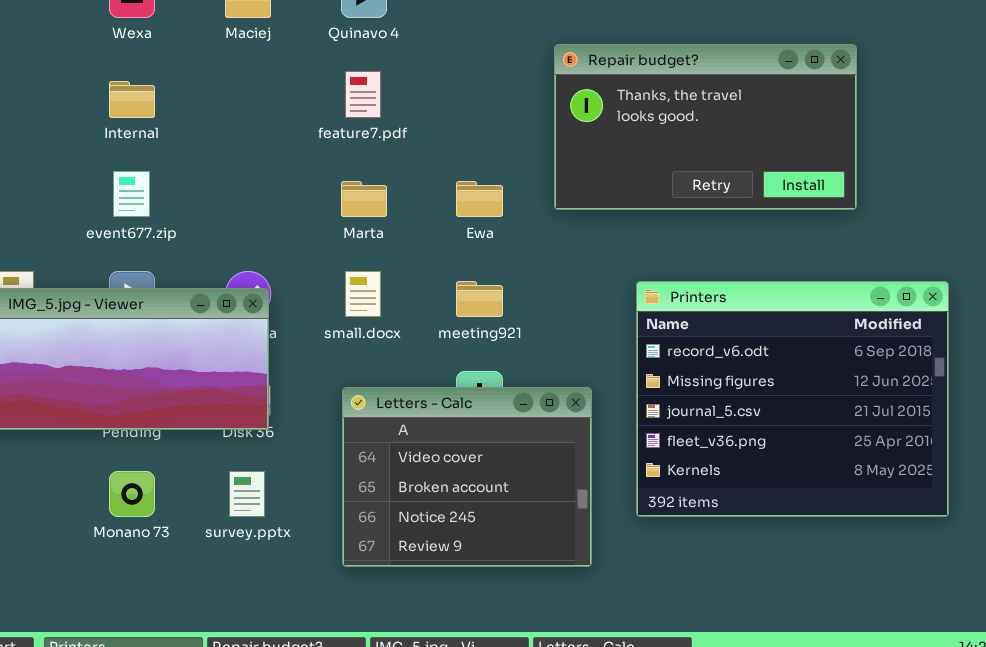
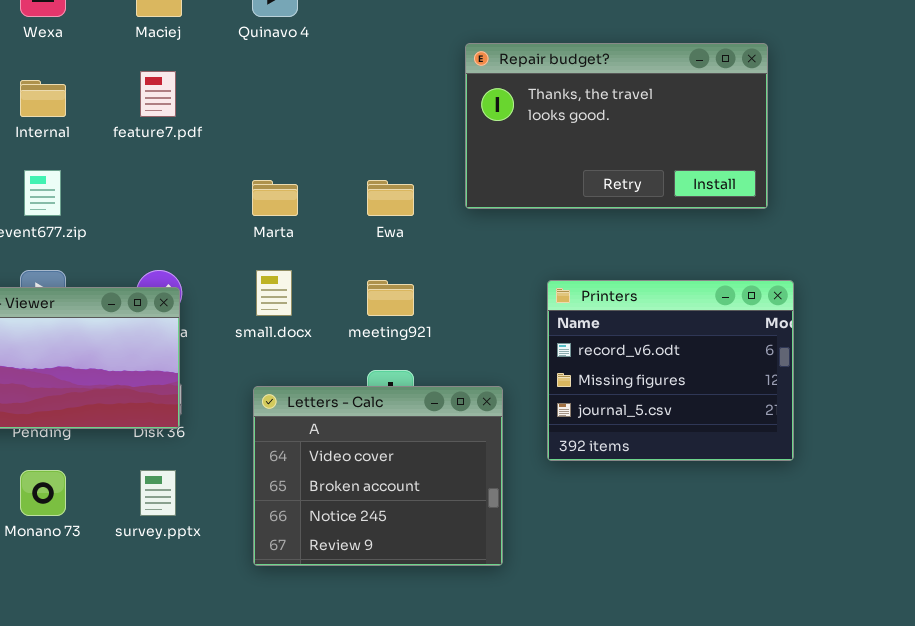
feature7.pdf: [345,71,381,118] -> [140,71,176,117], moved
Printers: [636,281,949,517] -> [547,280,794,461], resized

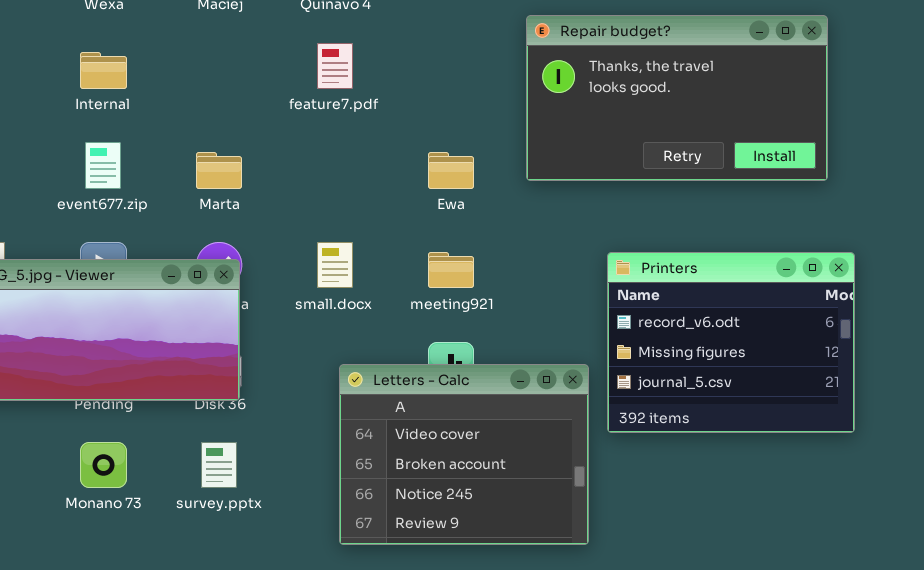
feature7.pdf: [140,71,176,117] -> [317,43,353,89], moved
Marta: [252,180,298,216] -> [196,152,242,189], moved
Letters - Calc: [253,386,503,566] -> [339,364,589,545], moved

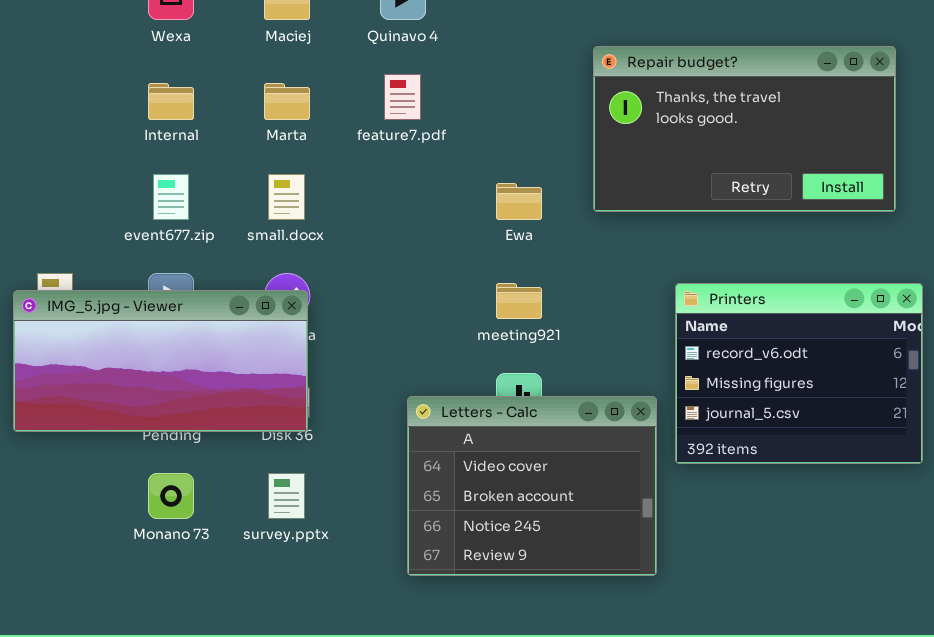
Marta: [196,152,242,189] -> [264,83,310,120], moved
small.docx: [317,242,353,288] -> [268,174,305,220], moved

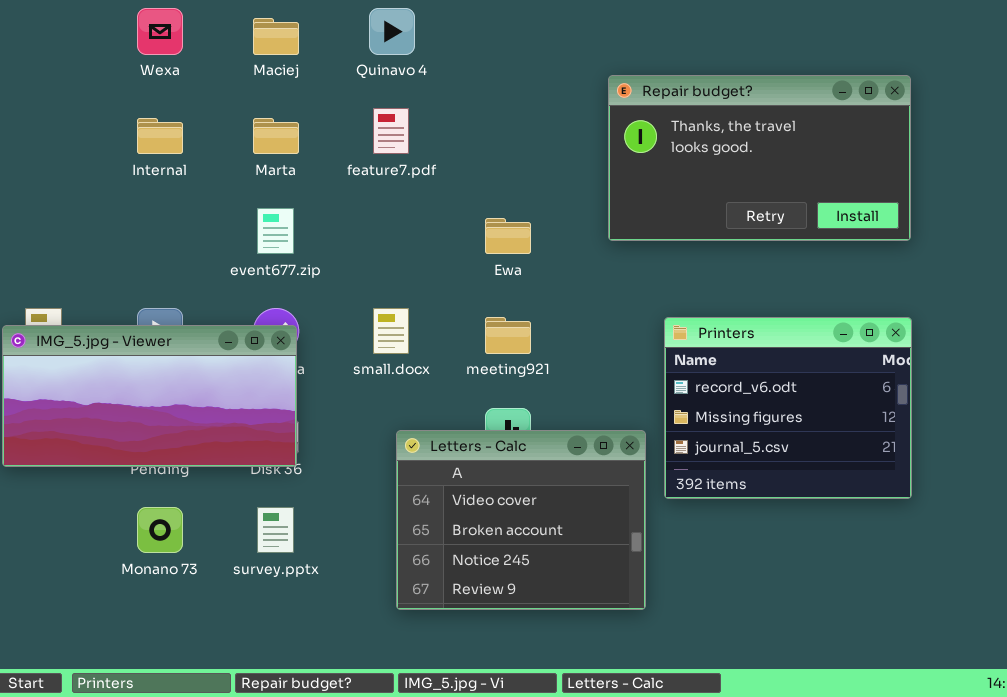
Repair budget?: [593,46,896,212] -> [608,75,911,241], moved
event677.zip: [153,174,189,220] -> [257,208,294,254], moved
small.docx: [268,174,305,220] -> [373,308,409,354], moved

